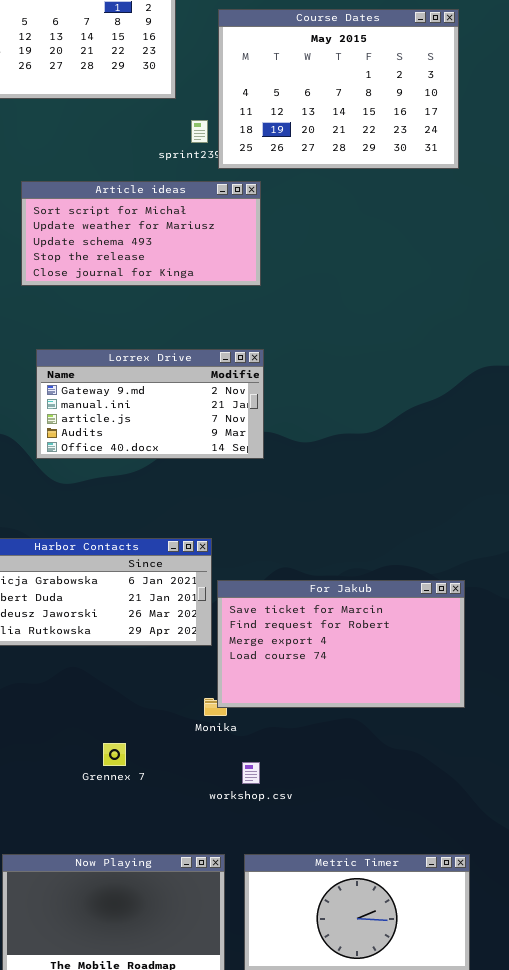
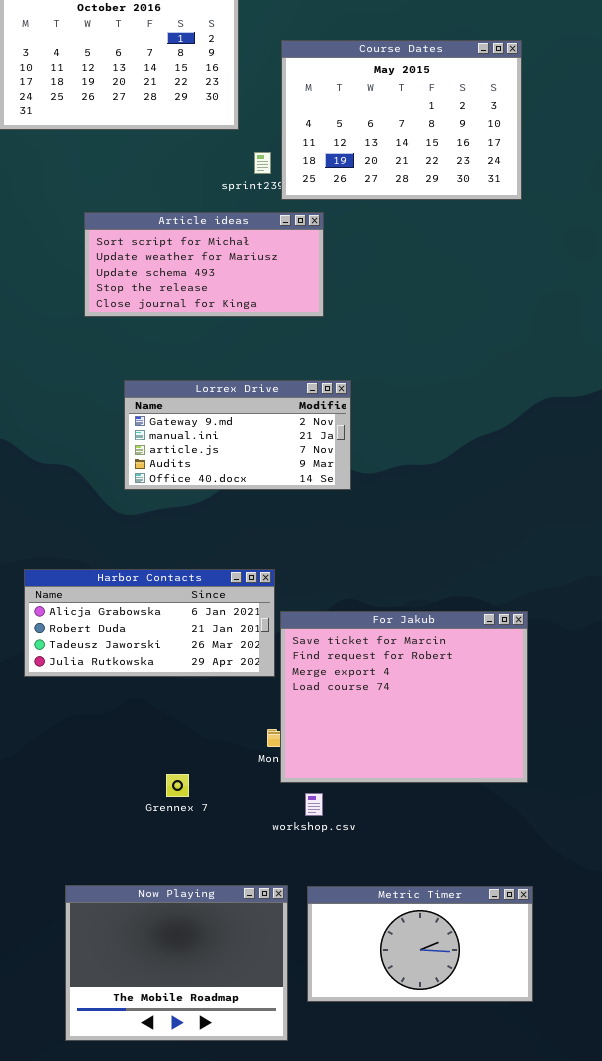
Lorrex Drive: [36,349,264,459] -> [124,380,351,490], moved
For Jakub: [217,580,465,708] -> [280,611,528,783], resized

